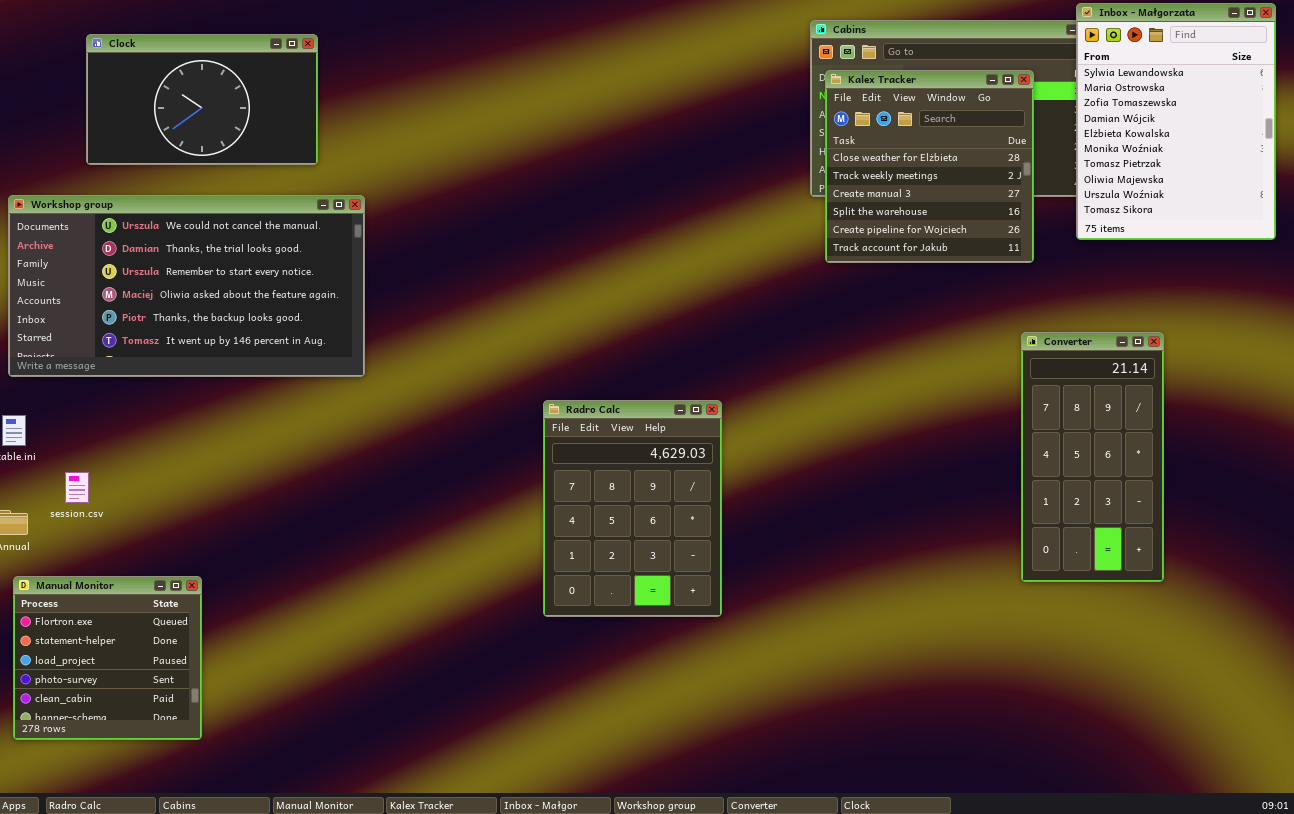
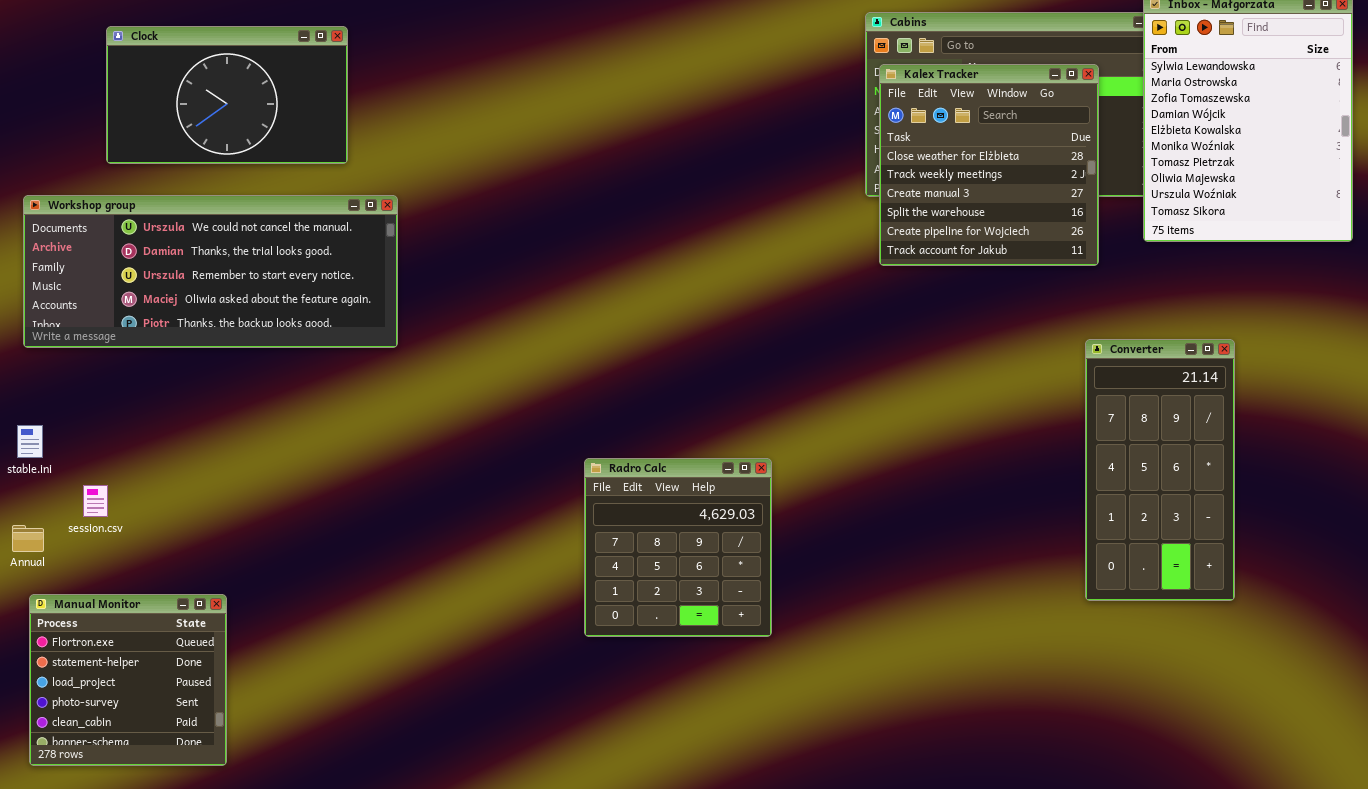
Workshop group: [8,195,365,377] -> [23,195,398,348], resized
Radro Calc: [543,400,722,617] -> [584,458,772,637], resized

